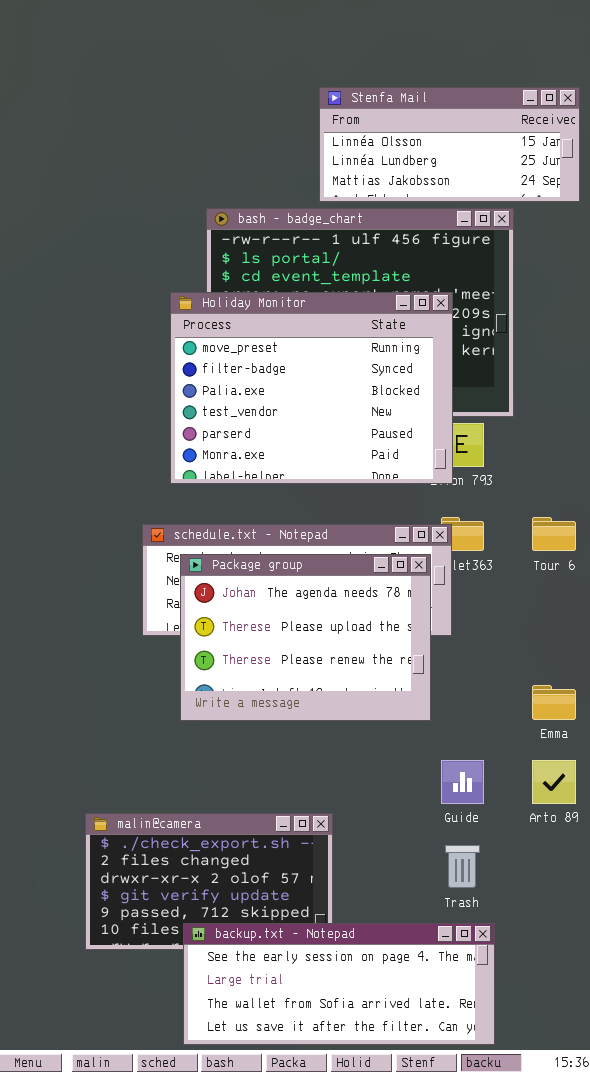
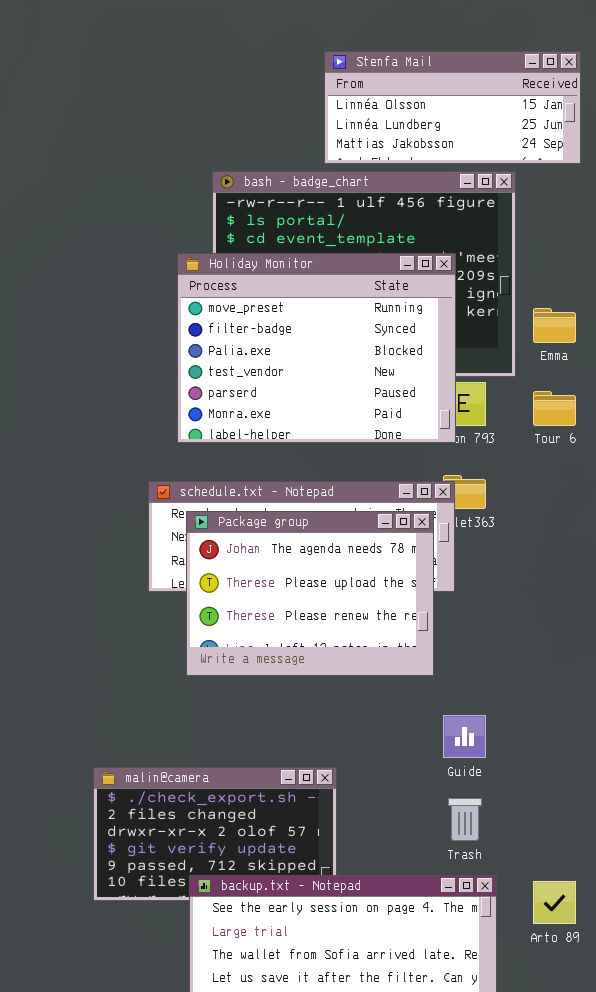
Tour 6: [532,517,576,551] -> [533,391,576,426], moved
Emma: [532,685,576,720] -> [533,308,576,343], moved
Arto 89: [532,760,576,804] -> [533,881,576,924], moved

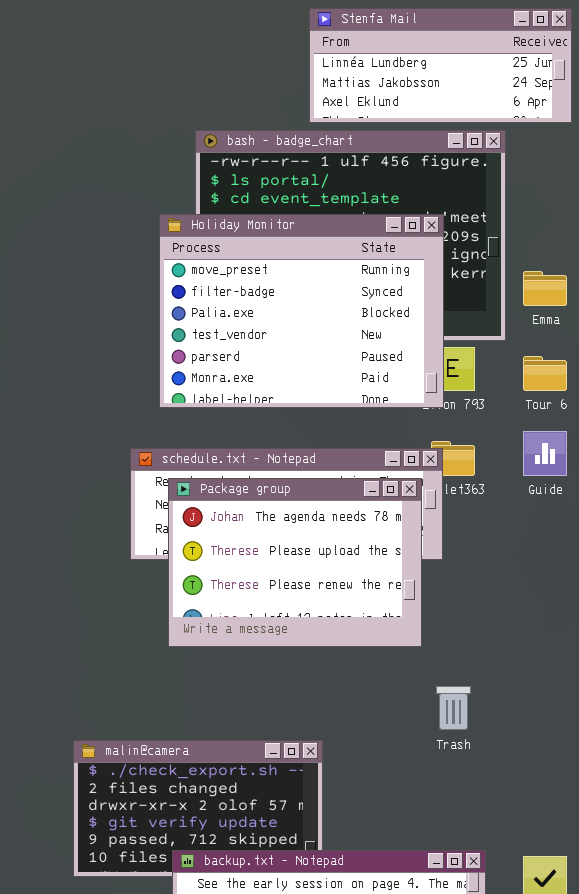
Stenfa Mail: [324,51,581,164] -> [309,8,572,123], scrolled down 1 row
Guide: [443,715,486,758] -> [523,431,567,476], moved
Trash: [448,798,482,841] -> [436,686,471,730], moved

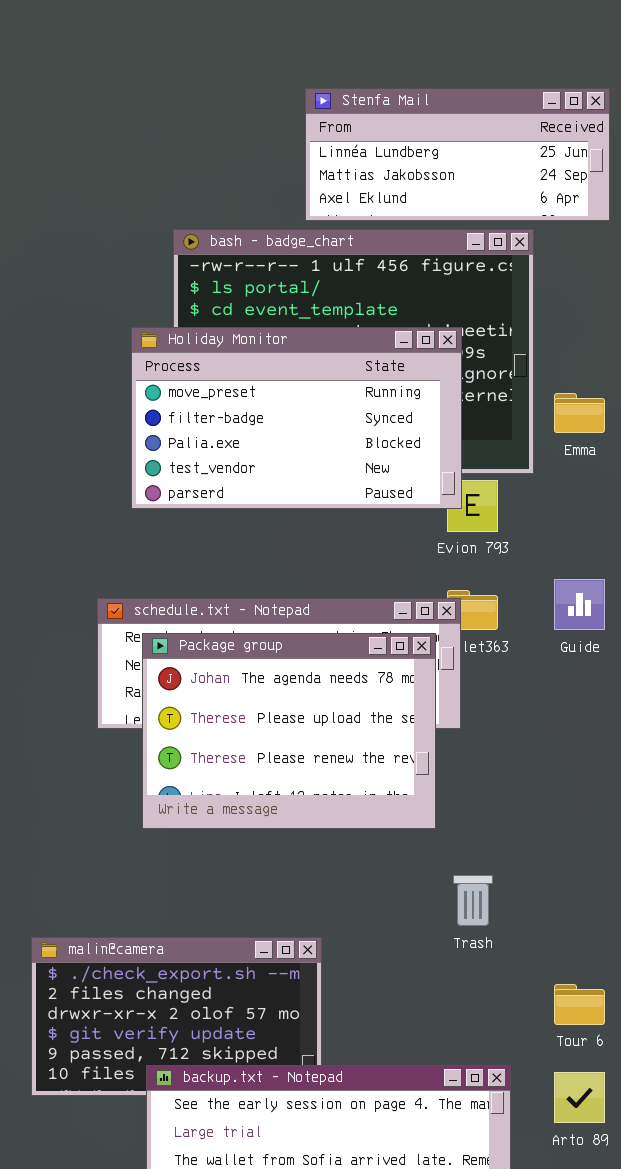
Holiday Monitor: [159,214,444,408] -> [131,327,462,509], resized
Tour 6: [523,356,567,391] -> [554,984,605,1025], moved

